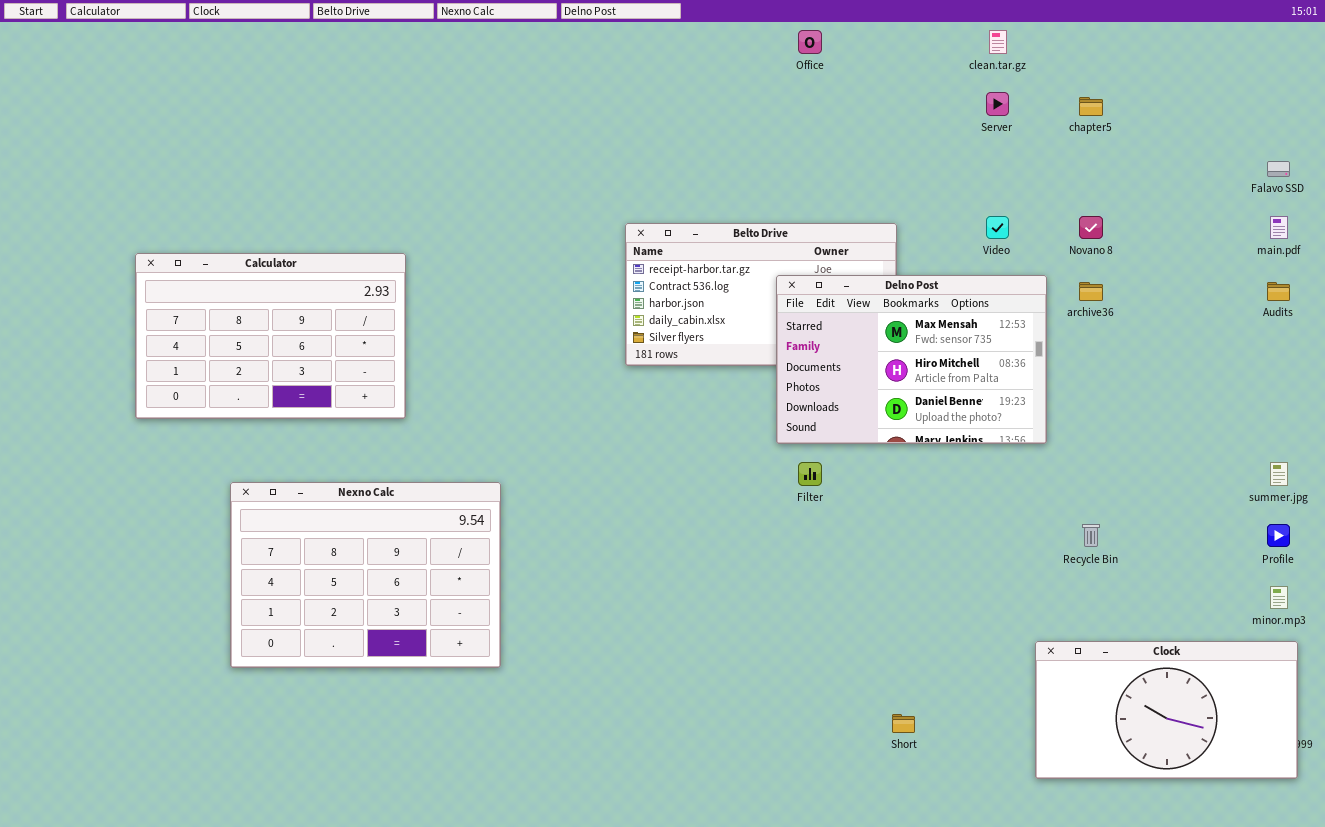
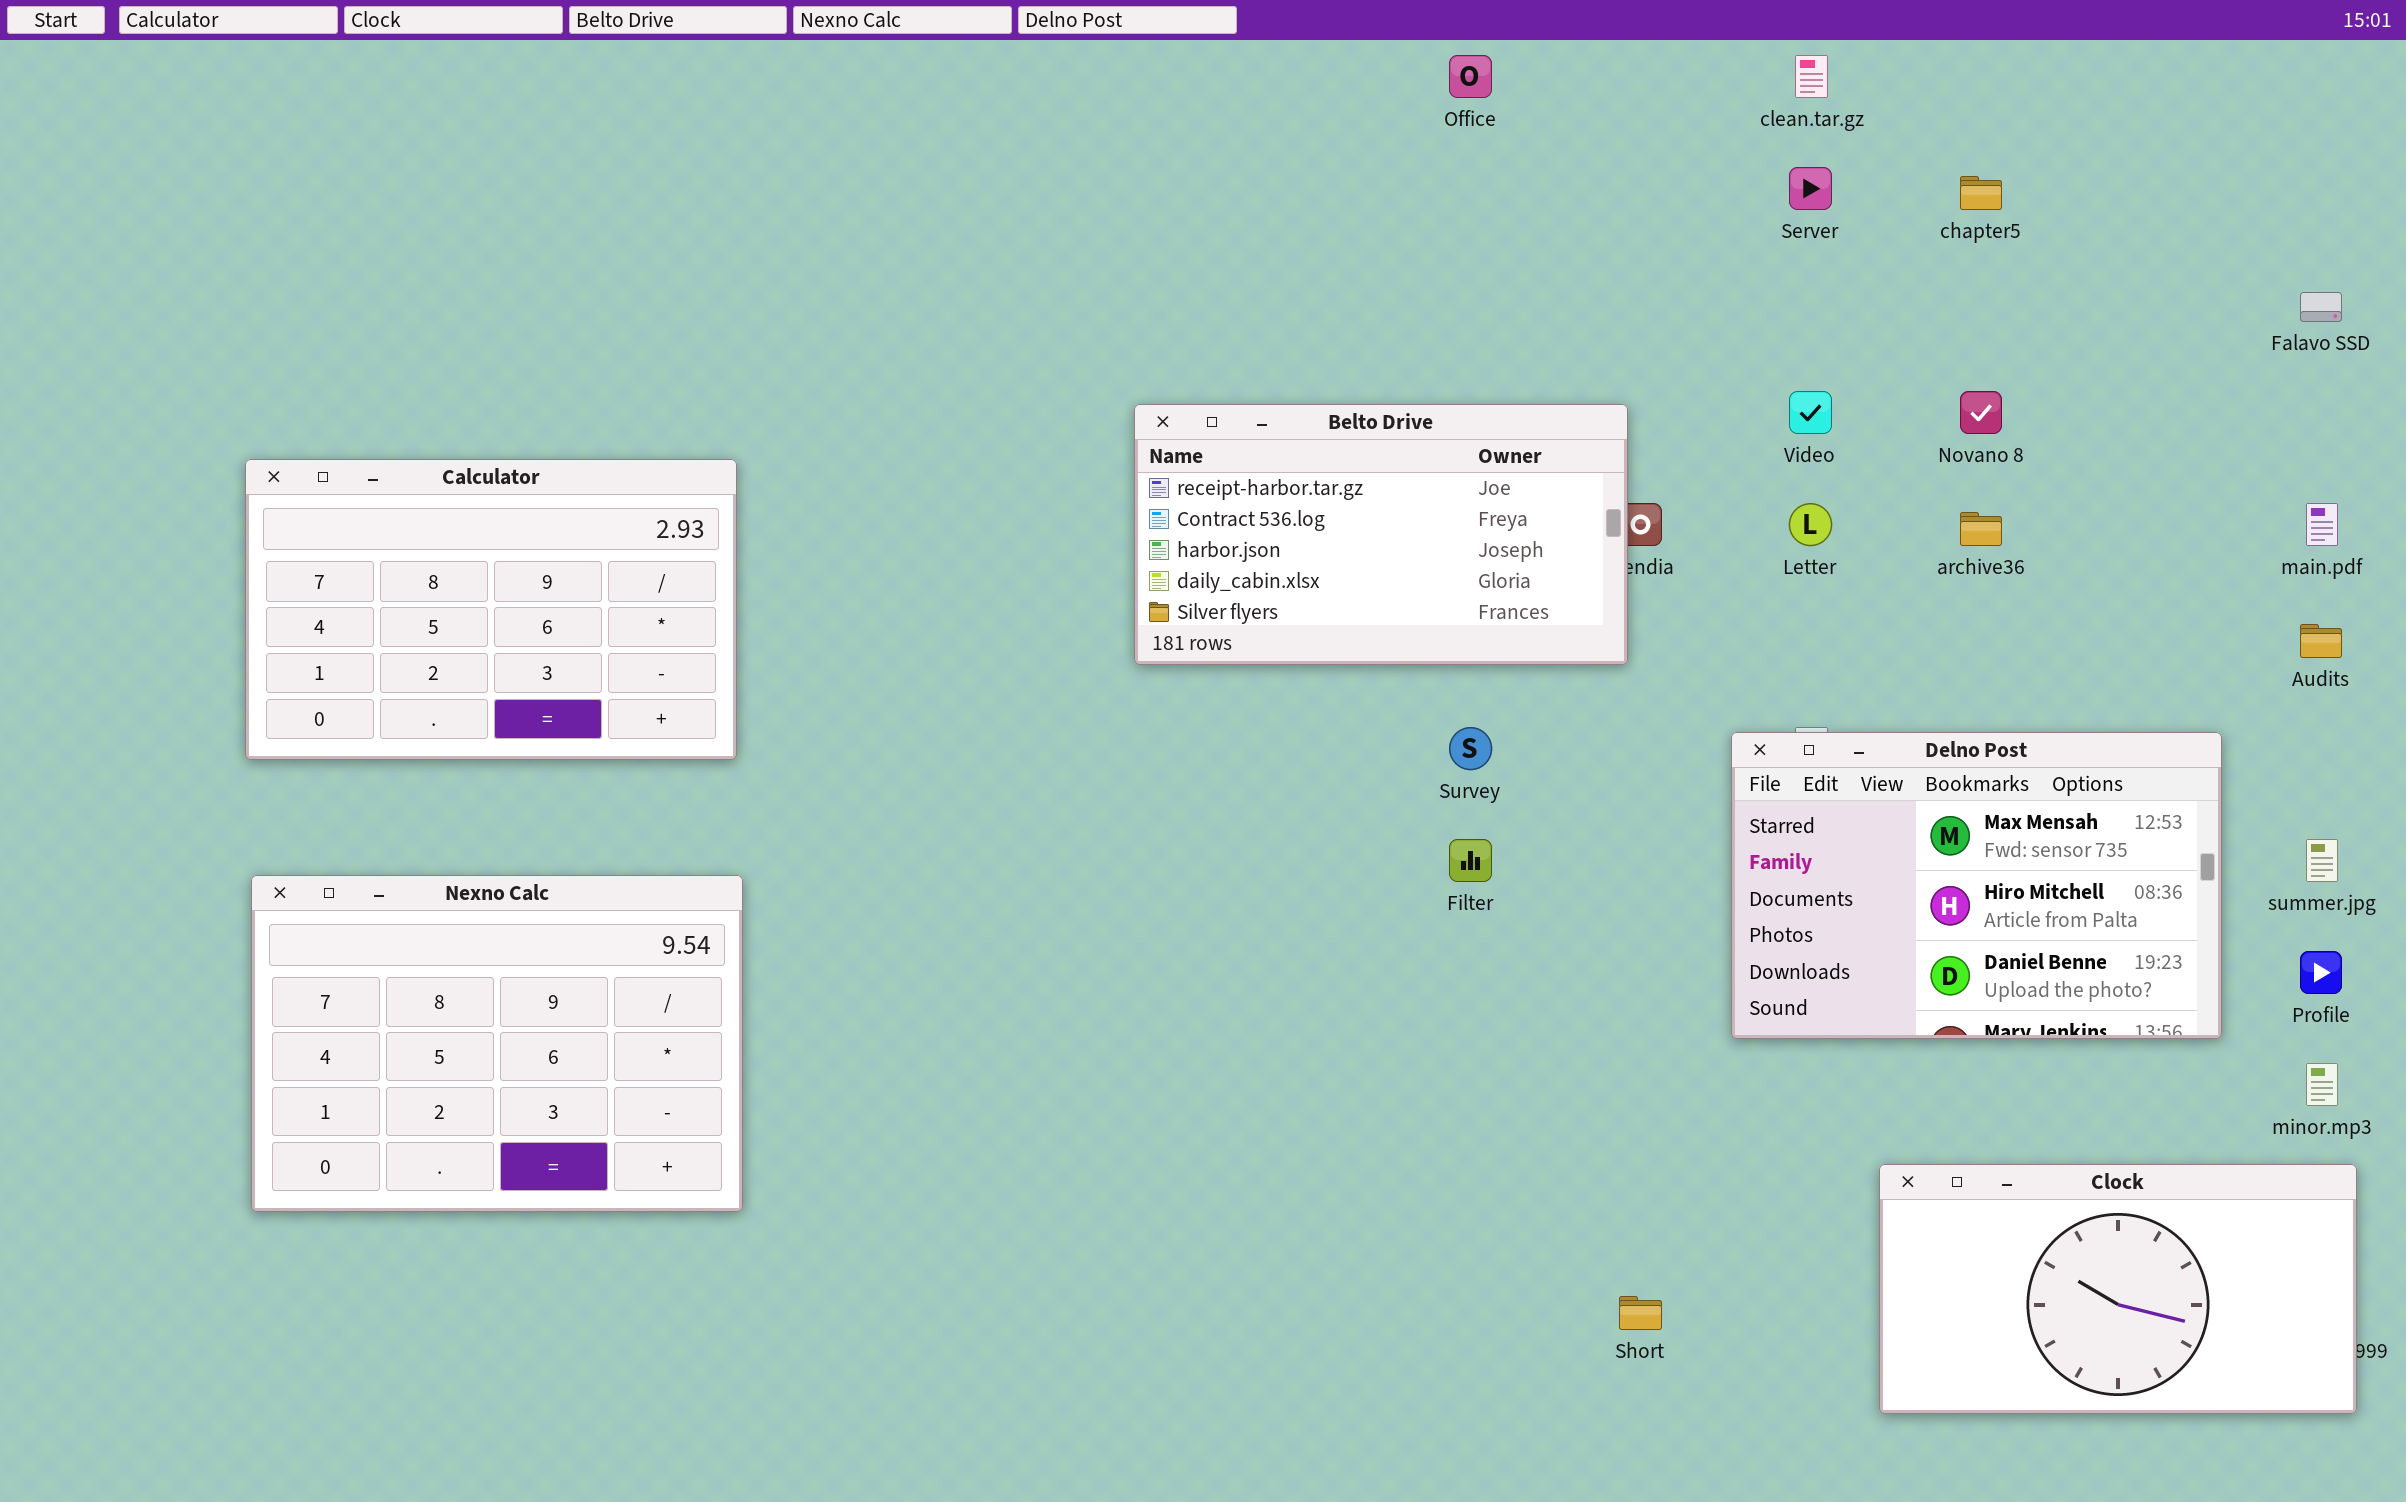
main.pdf: [1270,216,1288,239] -> [2306,503,2338,546], moved
Delno Post: [776,275,1047,444] -> [1731,732,2222,1039], moved
Audits: [1267,282,1290,301] -> [2300,624,2342,658], moved
Nexno Calc: [230,482,501,668] -> [251,875,743,1212], moved

